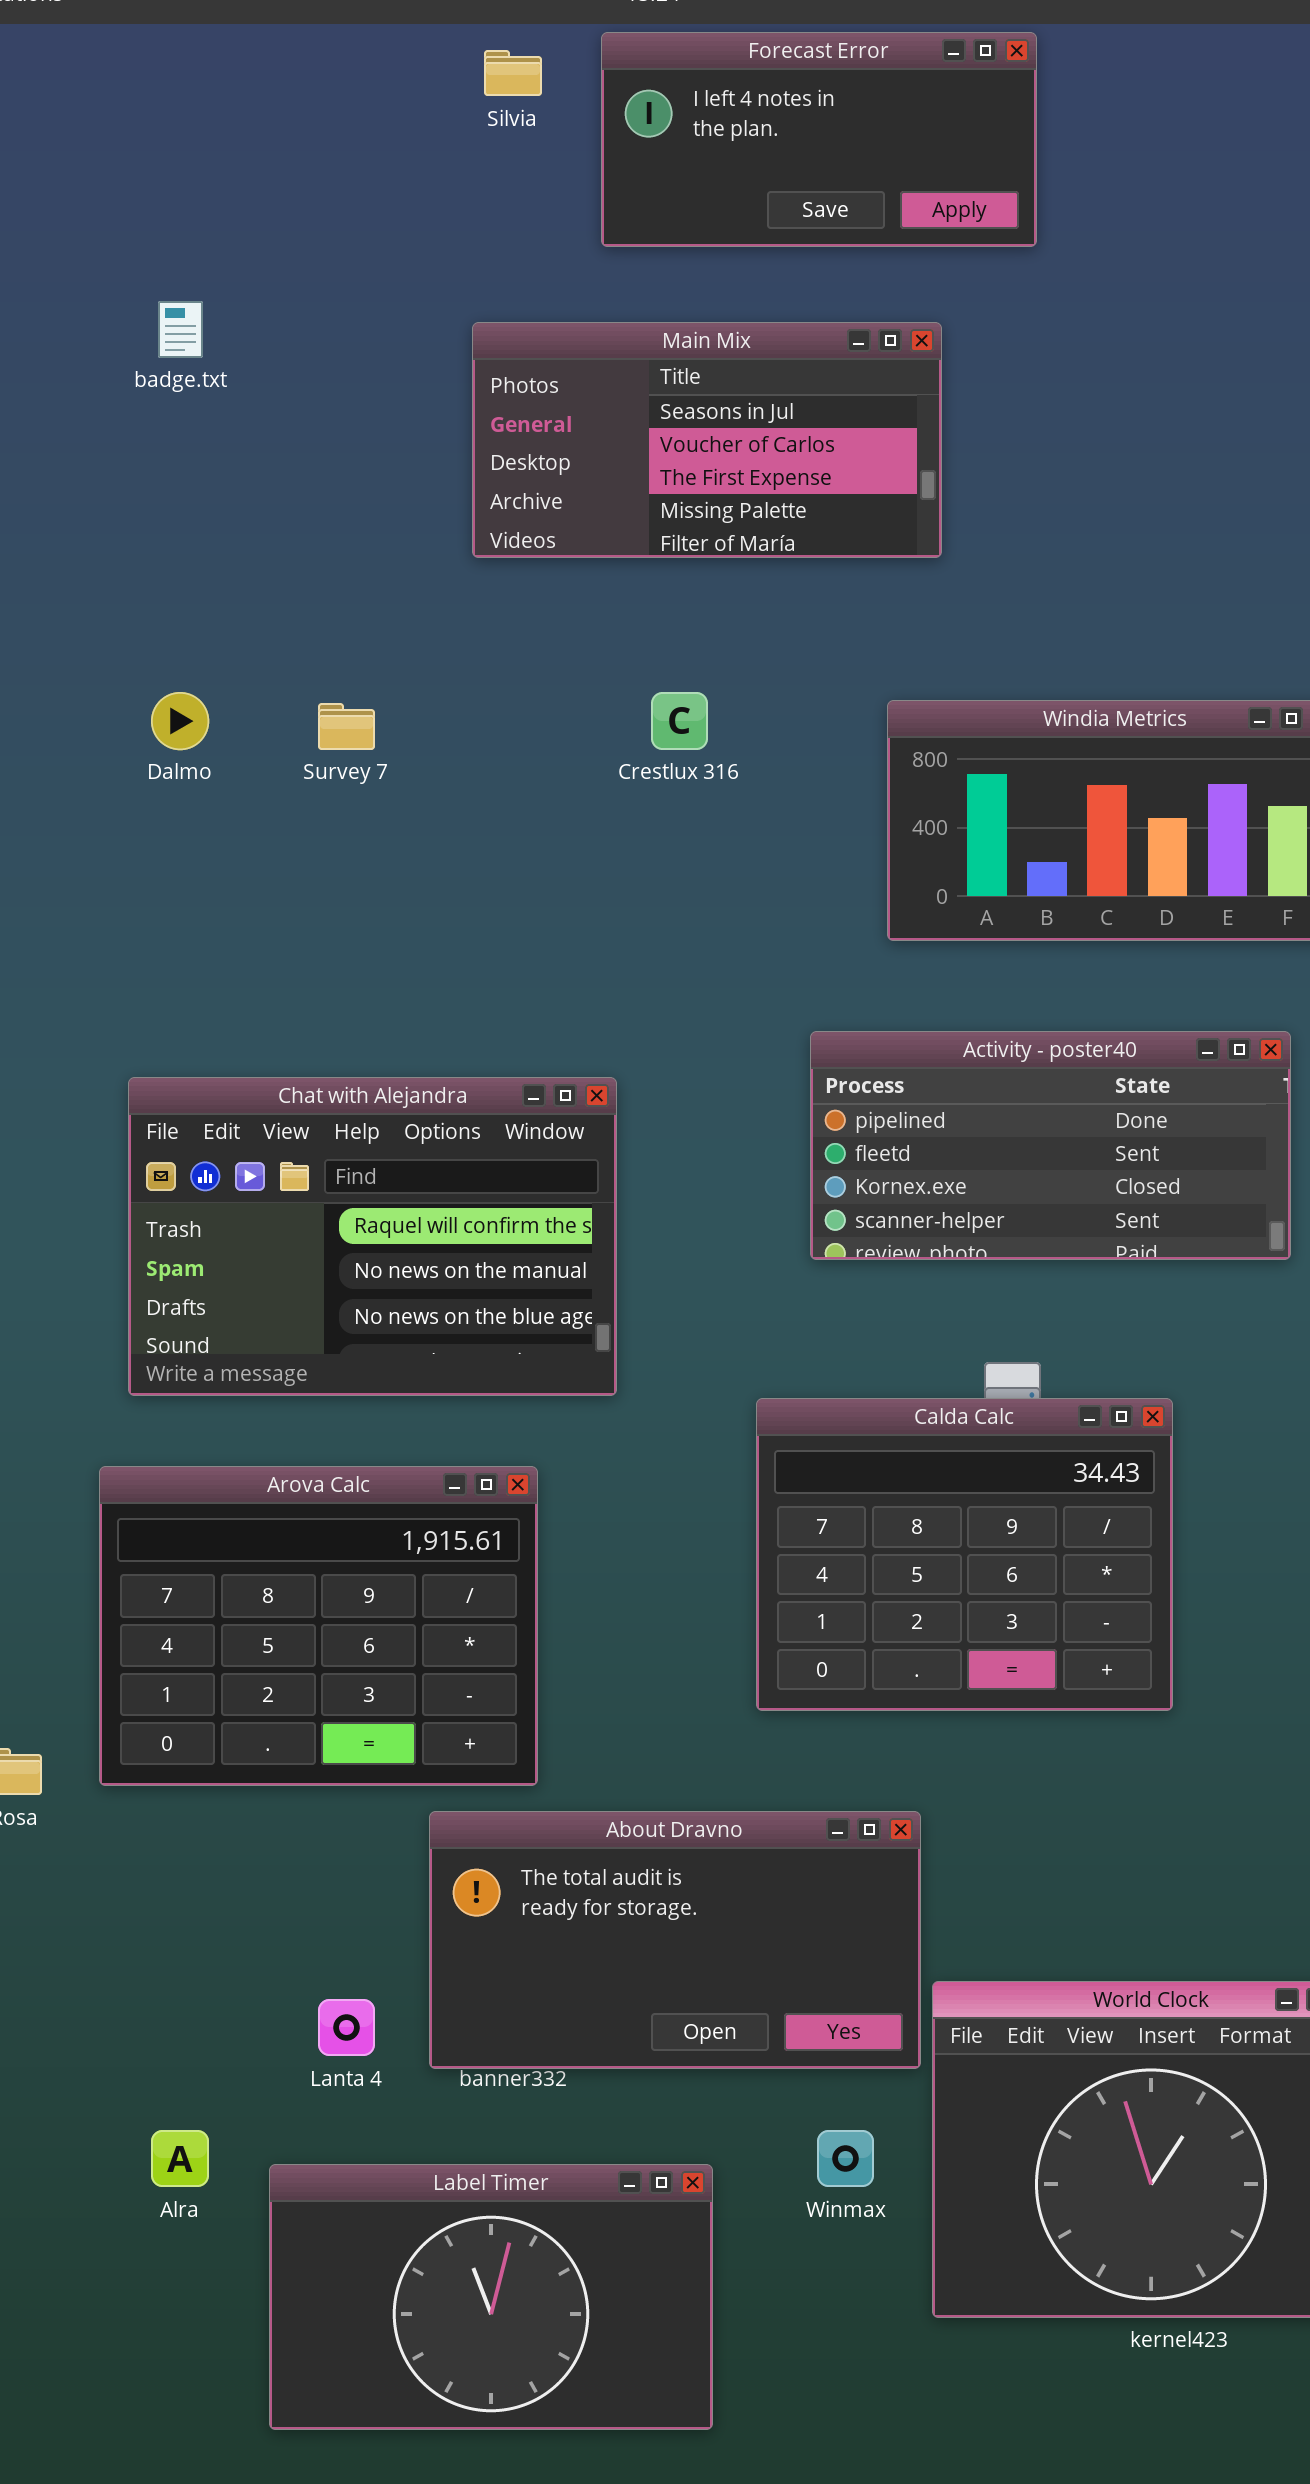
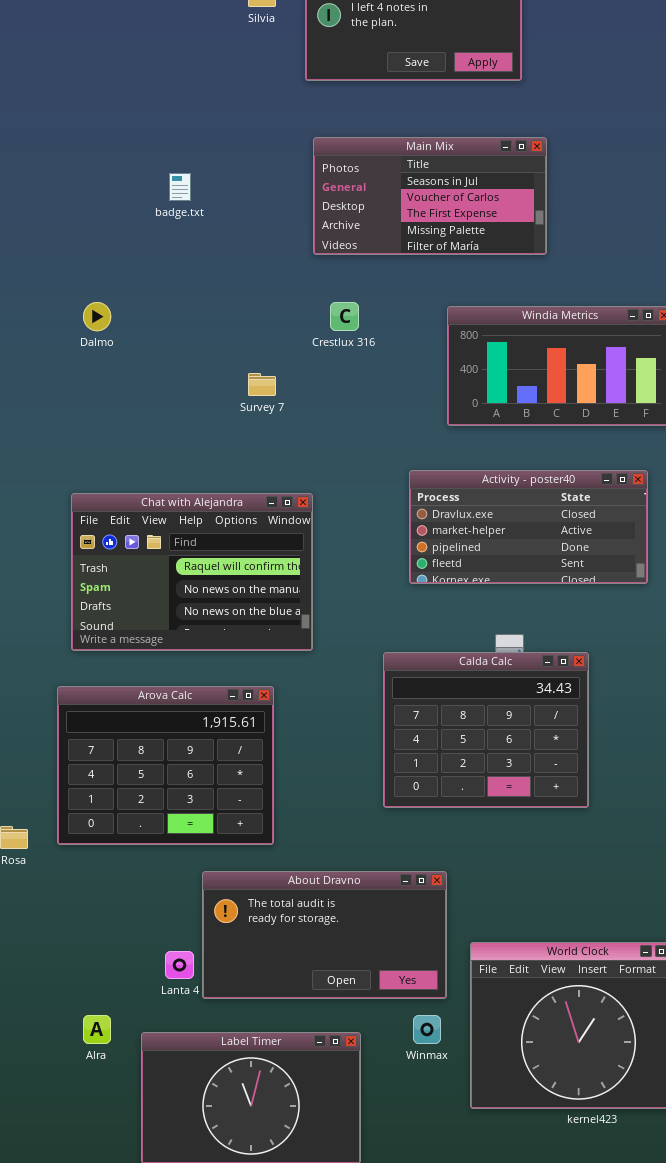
badge.txt: [158,301,203,358] -> [169,173,191,201], moved
Main Mix: [472,322,942,558] -> [313,137,547,255], moved
Survey 7: [318,703,375,750] -> [248,373,276,396], moved
Activity - poster40: [810,1031,1291,1260] -> [409,470,648,584], scrolled up 2 rows
About Dravno: [429,1811,921,2069] -> [202,871,447,999], moved

